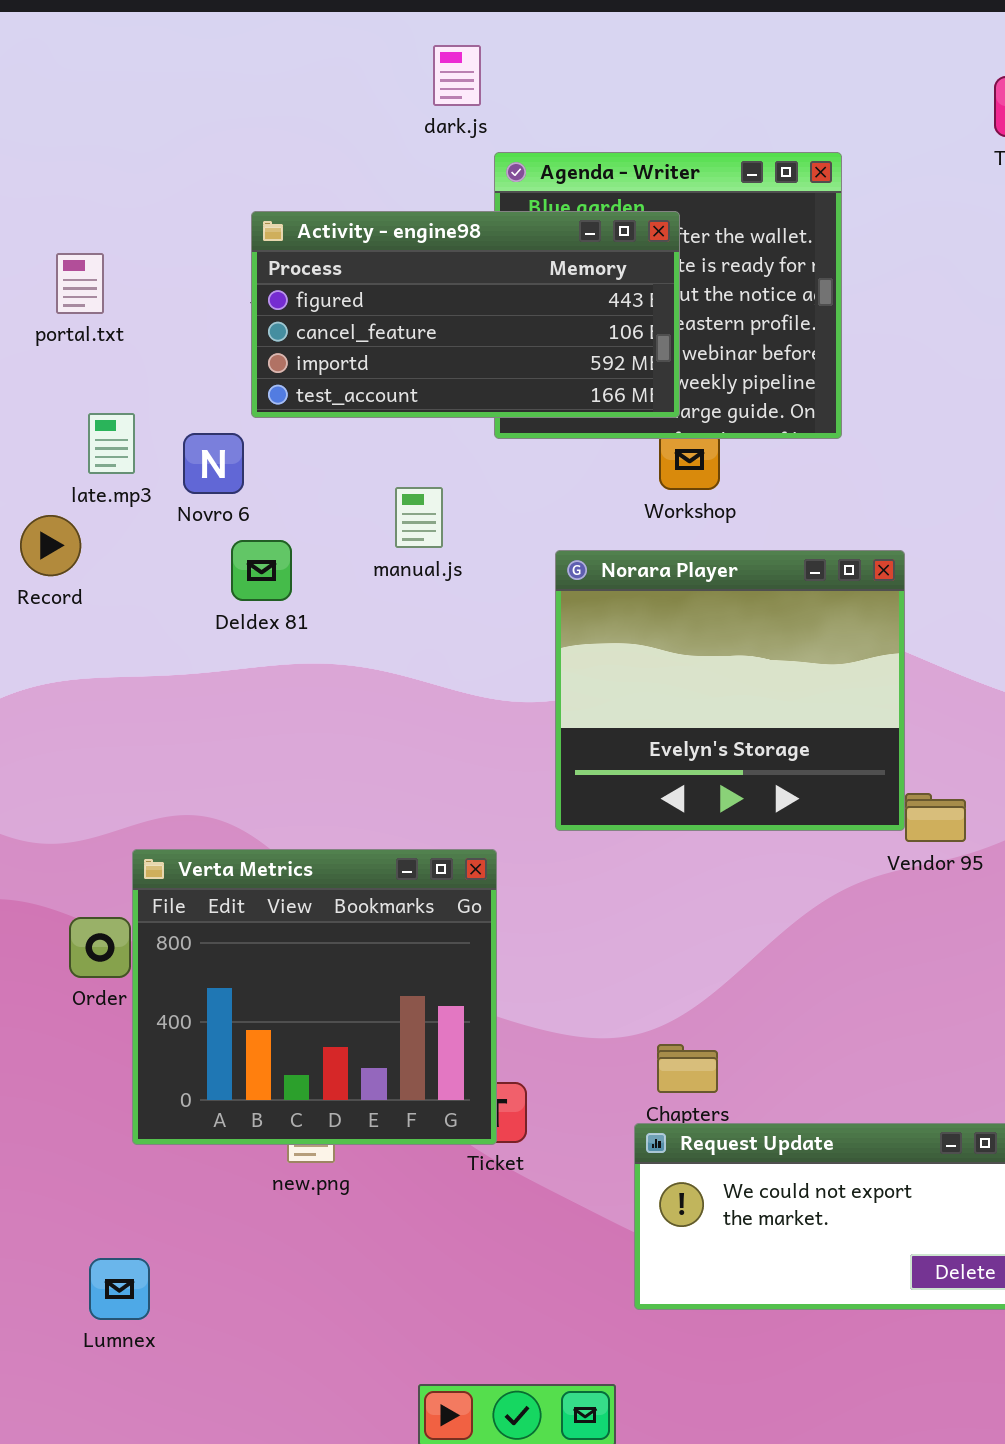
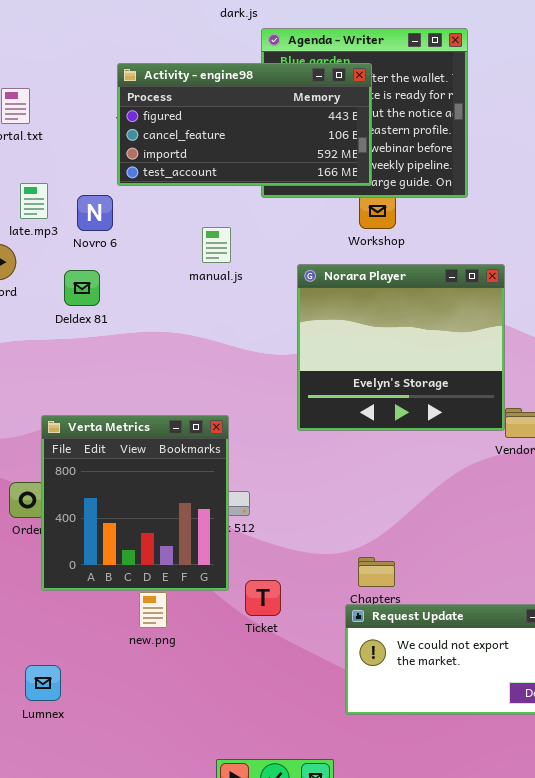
Deldex 81: [231,540,292,601] -> [64,270,100,306], moved
Verta Metrics: [132,849,497,1145] -> [41,415,229,591], moved, resized
Lumnex: [89,1258,150,1320] -> [25,665,61,701], moved

